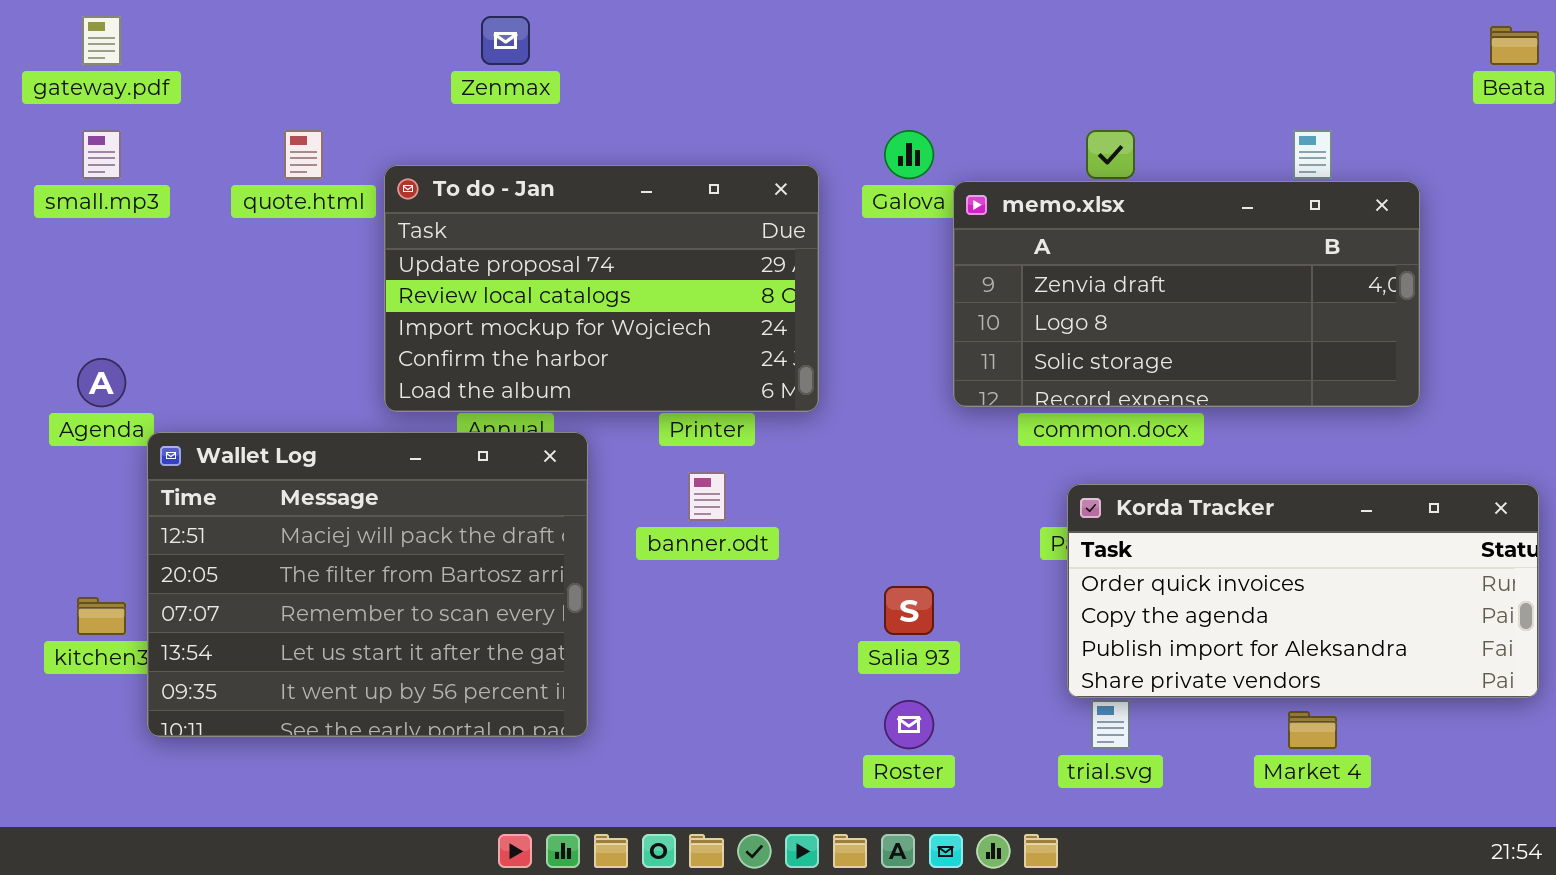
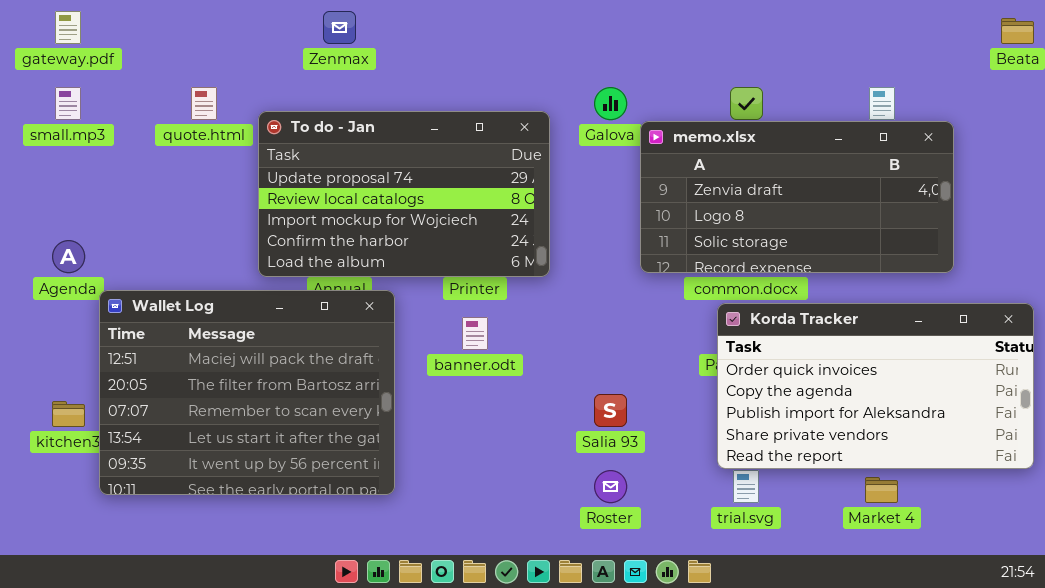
Korda Tracker: [1067,484,1539,698] -> [717,303,1034,469], resized

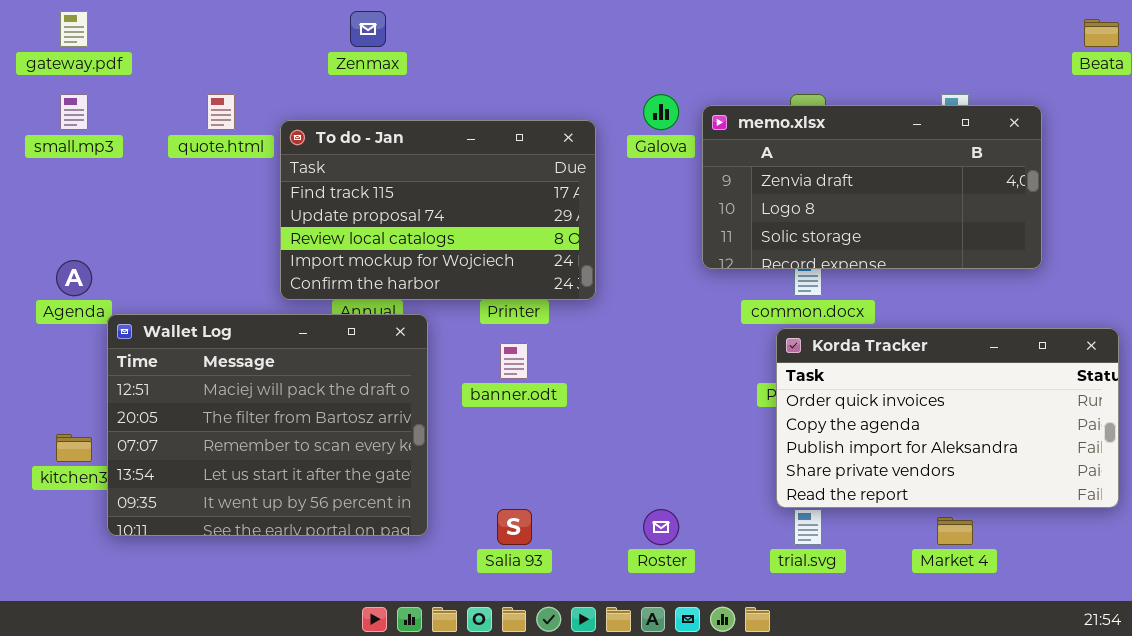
To do - Jan: [258,111,550,277] -> [280,120,596,300], scrolled up 1 row
memo.xlsx: [640,121,954,273] -> [702,105,1042,269], moved
Salia 93: [594,394,627,427] -> [497,509,532,545], moved

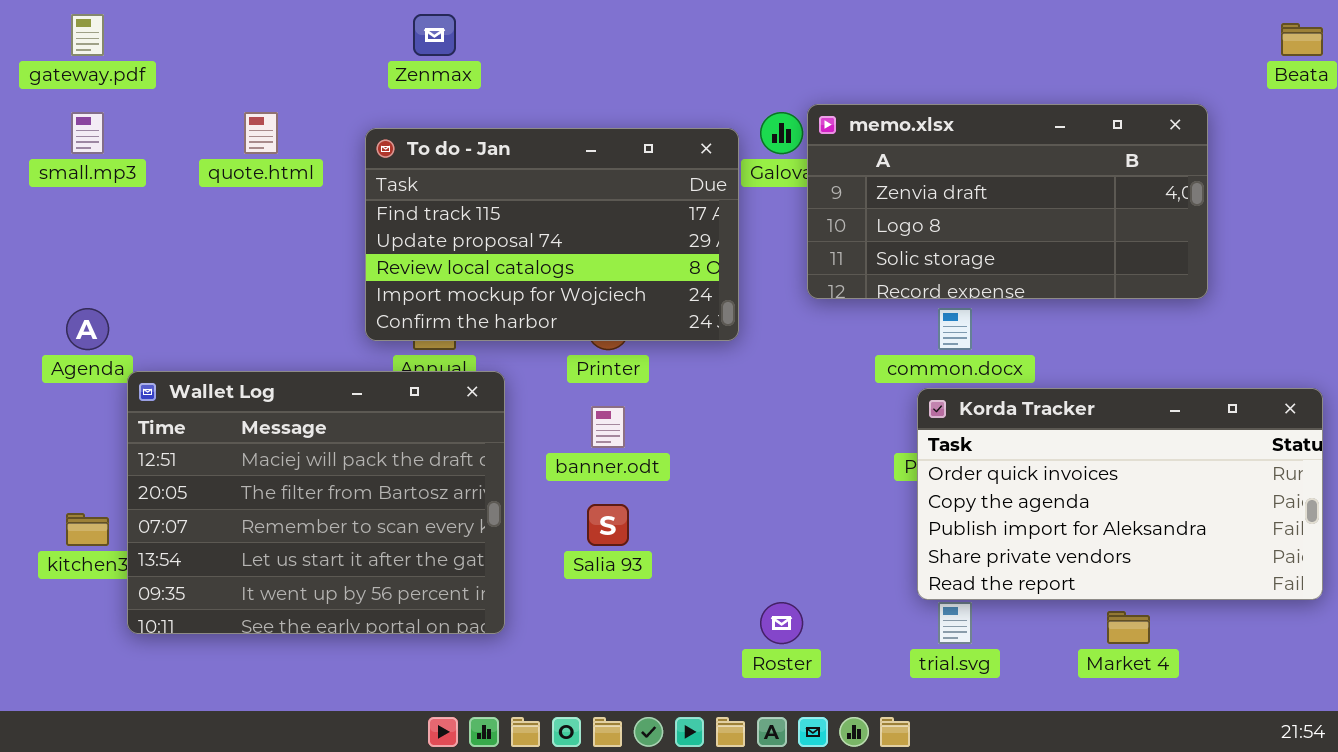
memo.xlsx: [702,105,1042,269] -> [807,104,1208,299], moved
To do - Jan: [280,120,596,300] -> [365,128,739,341], moved
Salia 93: [497,509,532,545] -> [587,504,629,546], moved

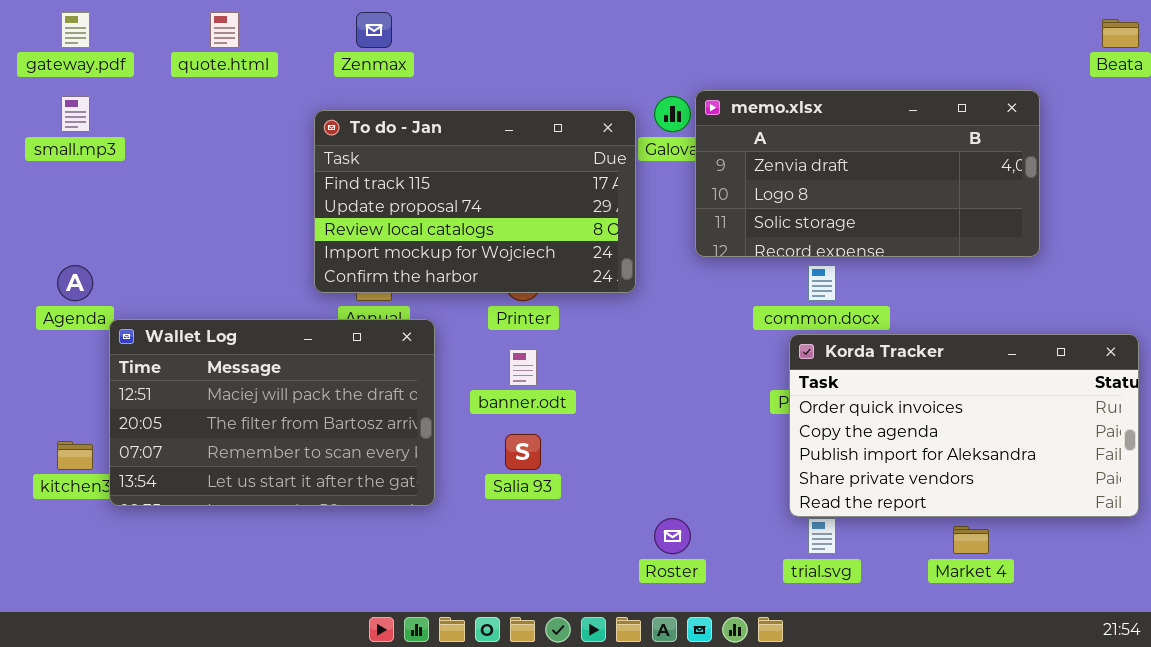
quote.html: [244,112,278,154] -> [210,12,239,48], moved
Wallet Log: [127,371,505,634] -> [109,319,435,506], resized

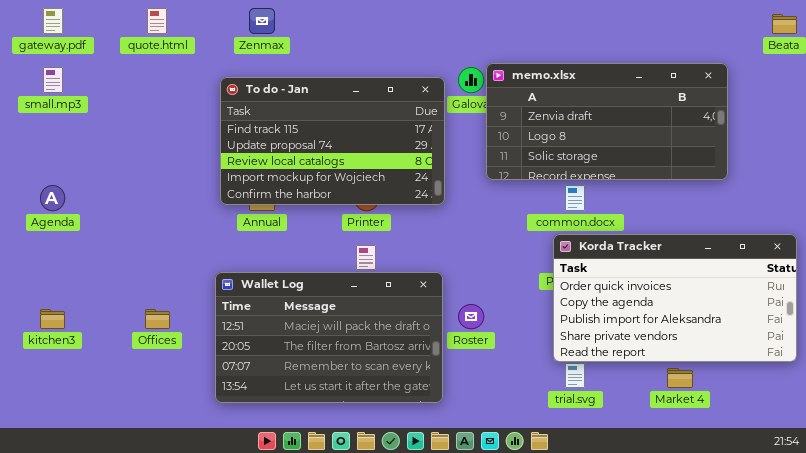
Wallet Log: [109,319,435,506] -> [215,272,443,403], moved
Roster: [654,518,691,554] -> [458,304,484,329], moved

